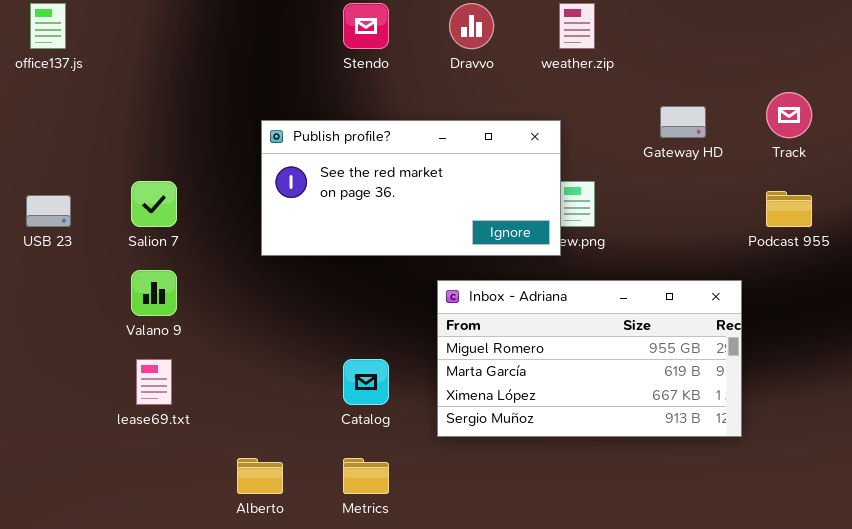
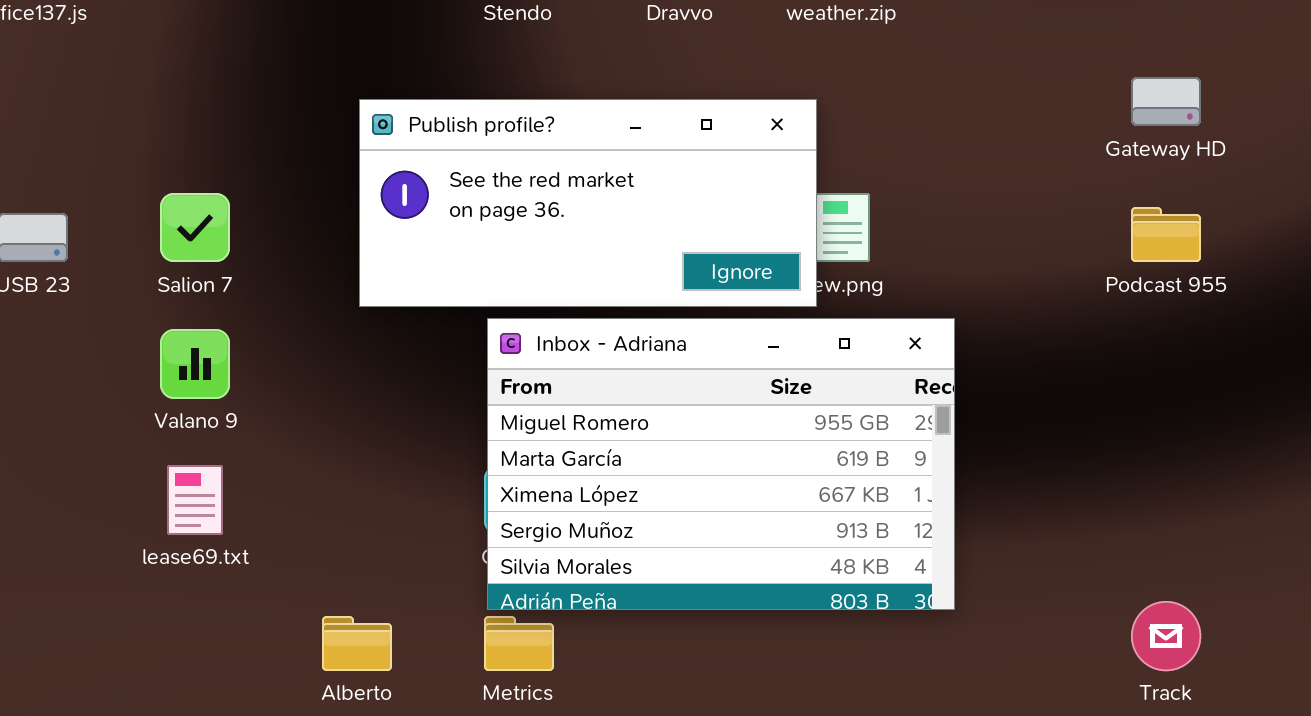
Track: [766,92,812,138] -> [1131,601,1201,671], moved
Gateway HD: [660,106,706,138] -> [1131,77,1201,126], moved
Inbox - Adriana: [437,280,742,437] -> [487,318,955,610], moved, resized

